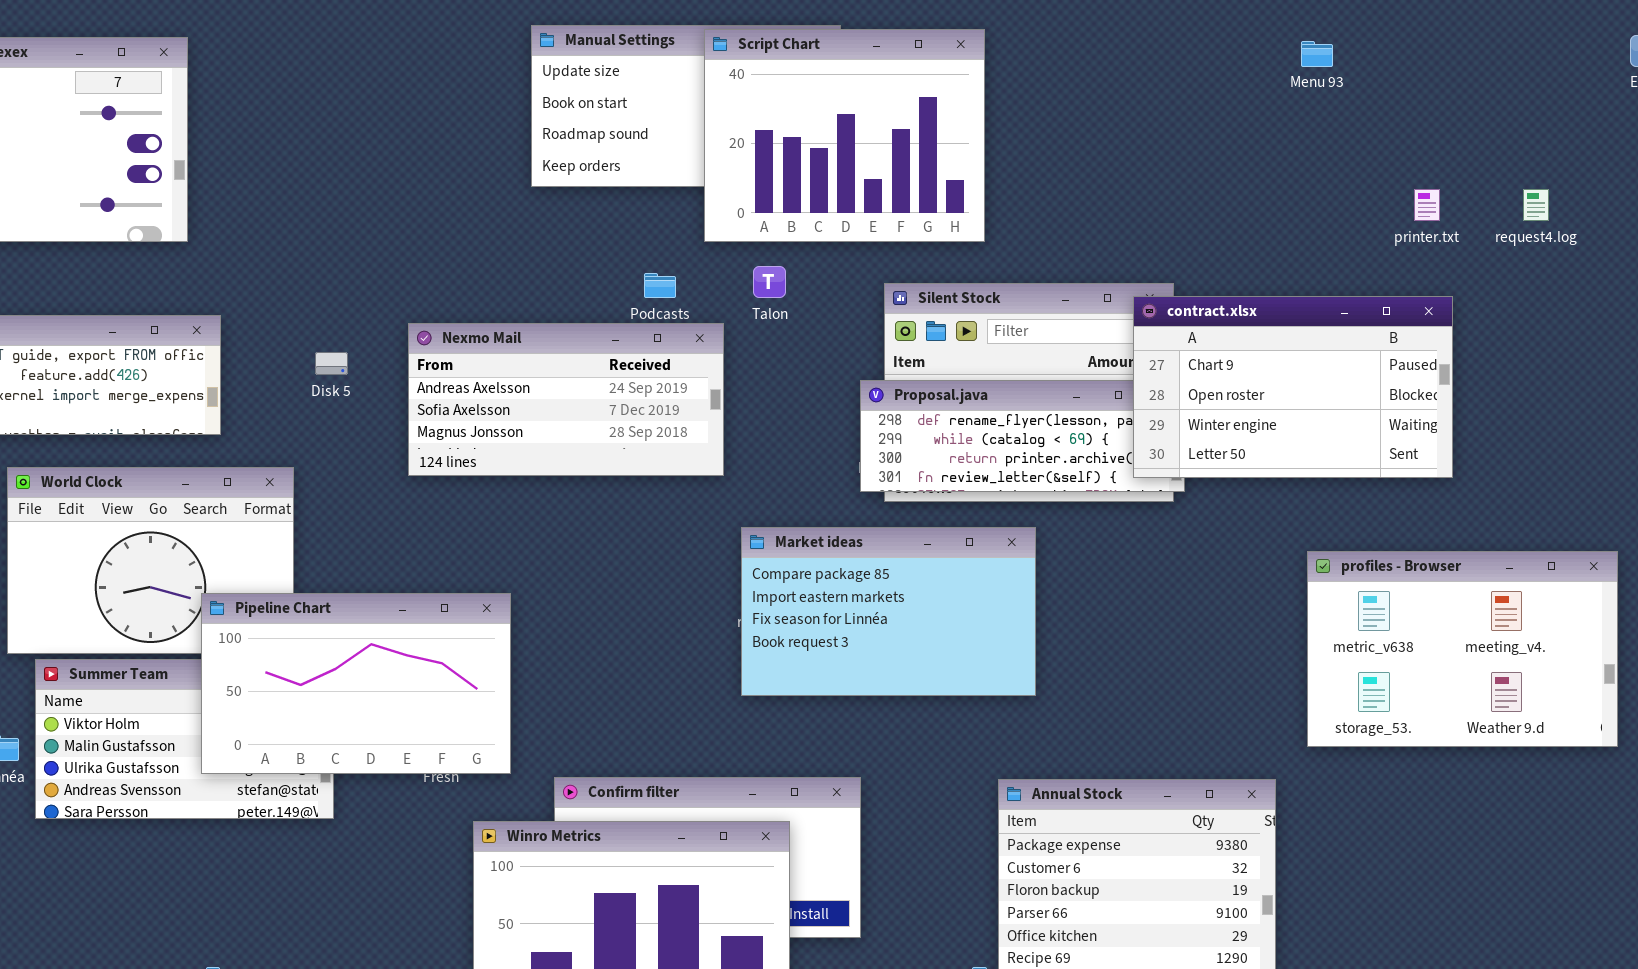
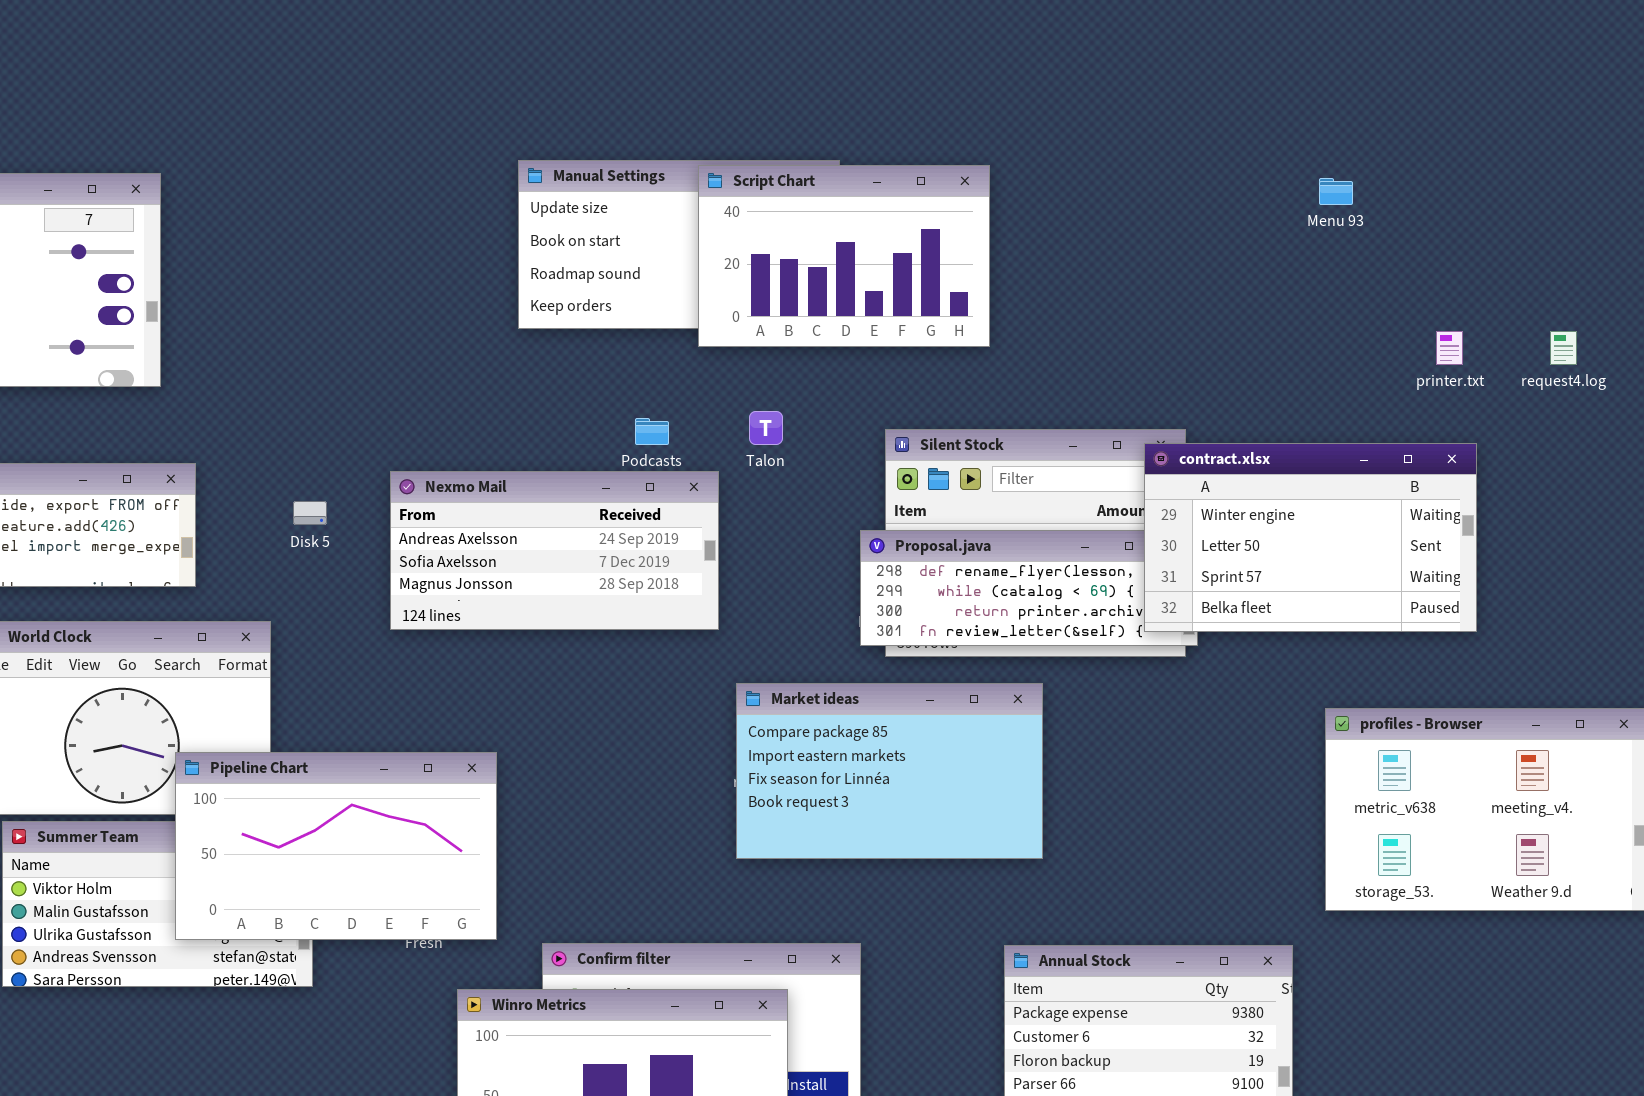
Script Chart: [704,29,985,242] -> [698,165,990,347], resized
contract.xlsx: [1133,296,1453,478] -> [1144,443,1477,632], scrolled down 2 rows

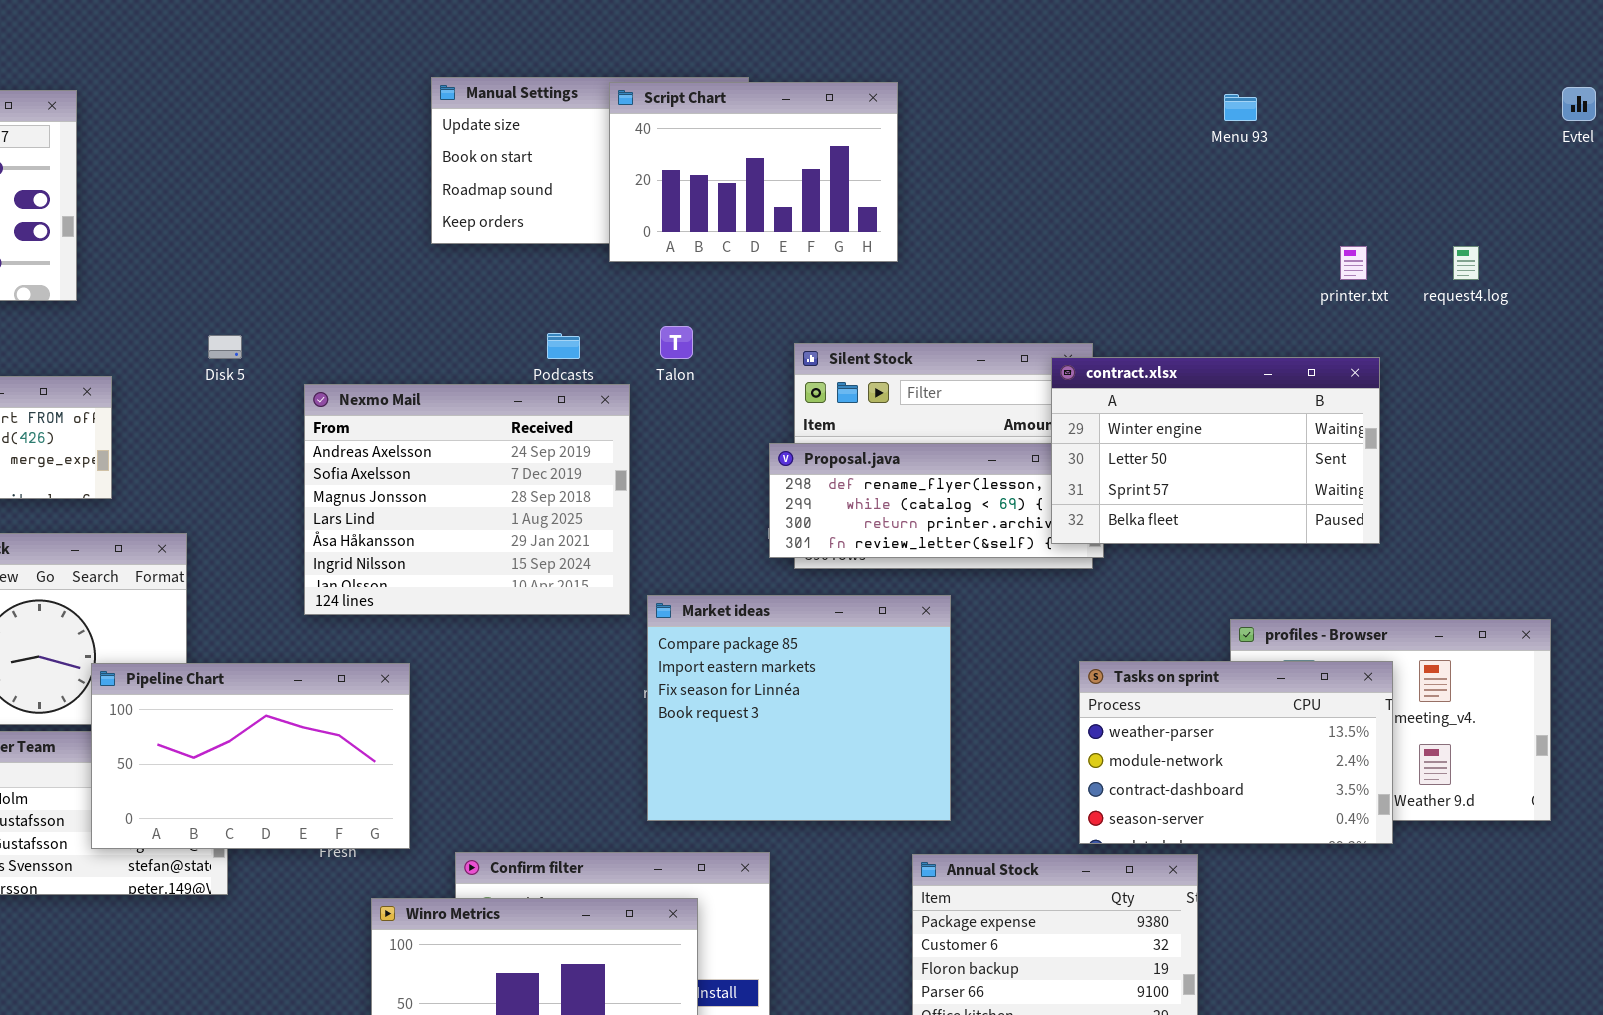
Nexmo Mail: [390,471,719,630] -> [304,384,630,615], resized
Disk 5: [293,501,327,525] -> [208,335,242,359], moved
Market ideas: [736,683,1043,859] -> [647,595,951,821], resized
Tasks on sprint: none -> [1079,661,1393,844], opened

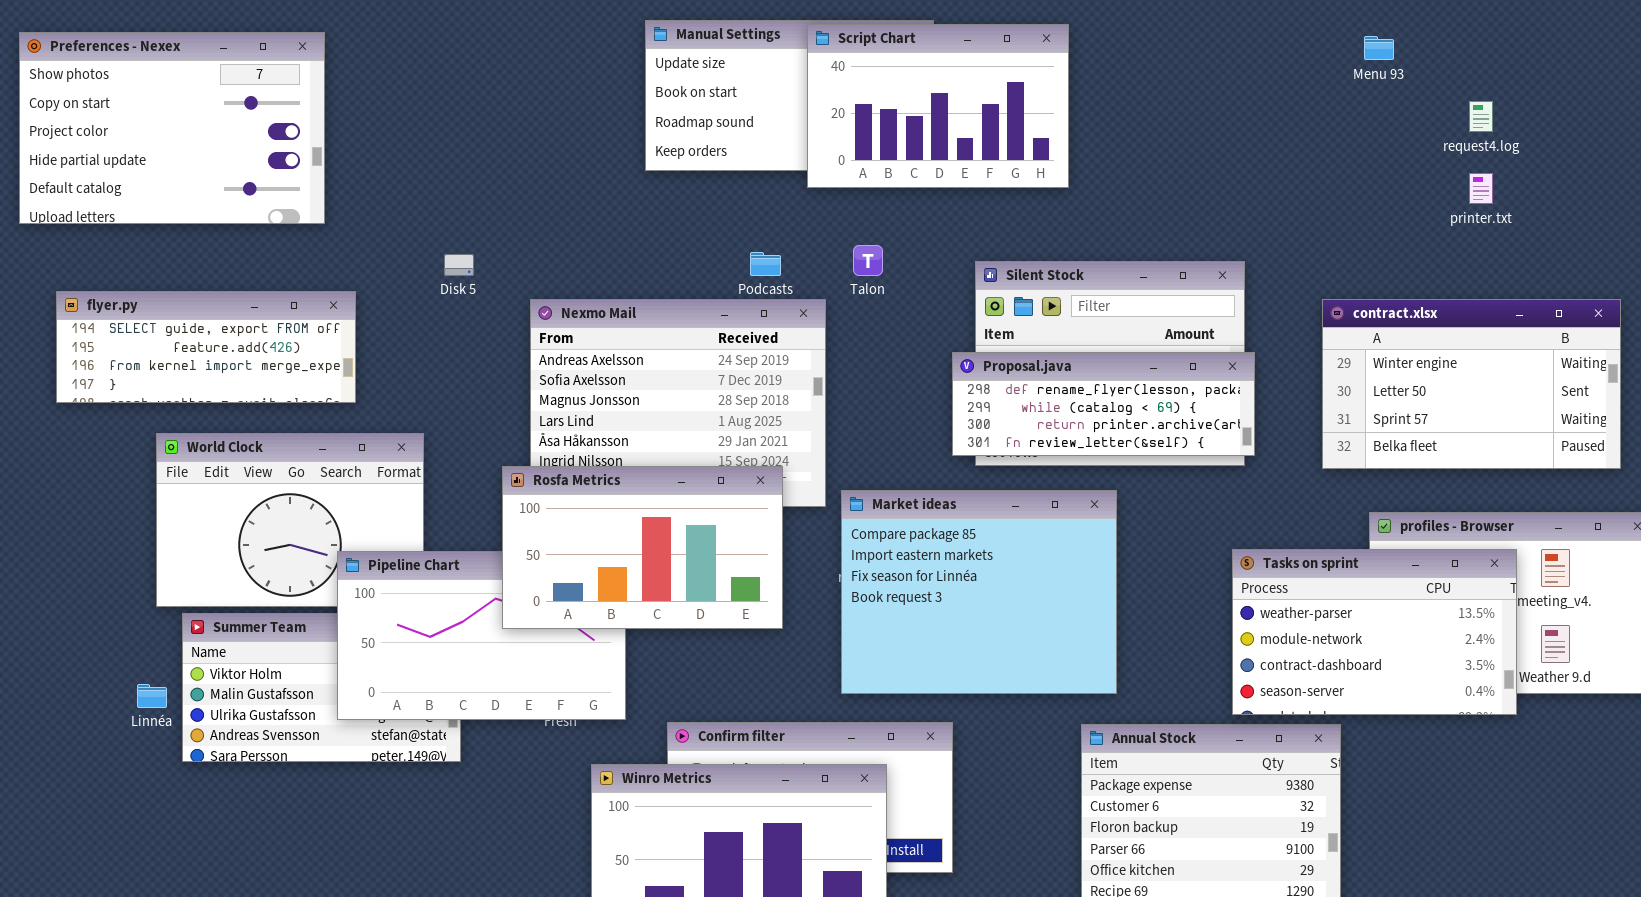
request4.log: [1453,246,1479,280] -> [1469,101,1493,132], moved
contract.xlsx: [1051,357,1380,544] -> [1322,299,1621,469], moved
Rosfa Metrics: none -> [502,466,783,629], opened

